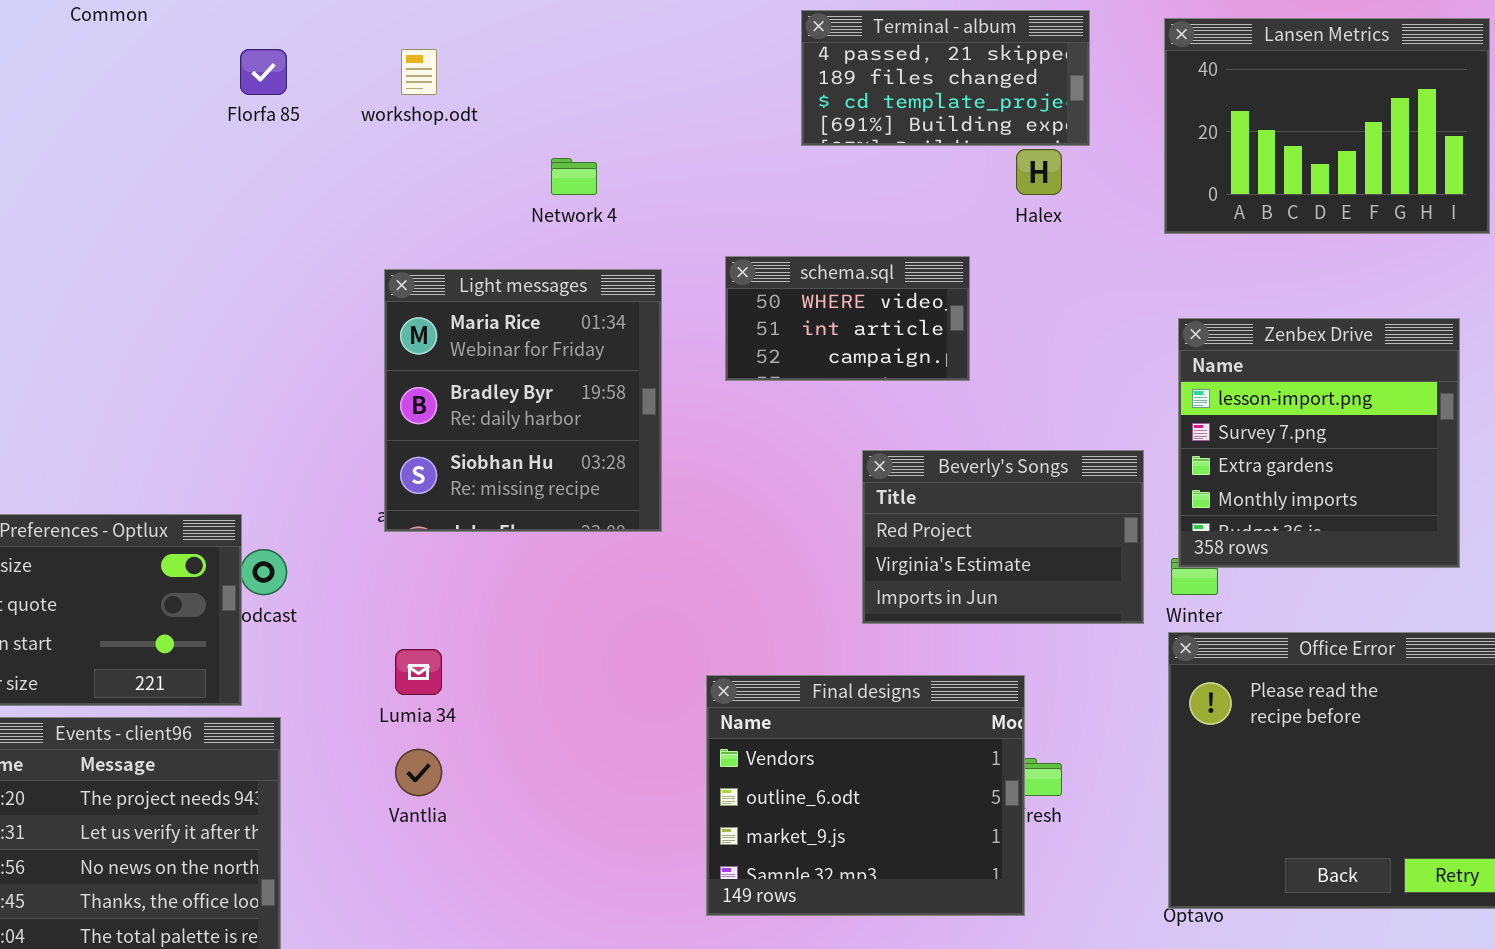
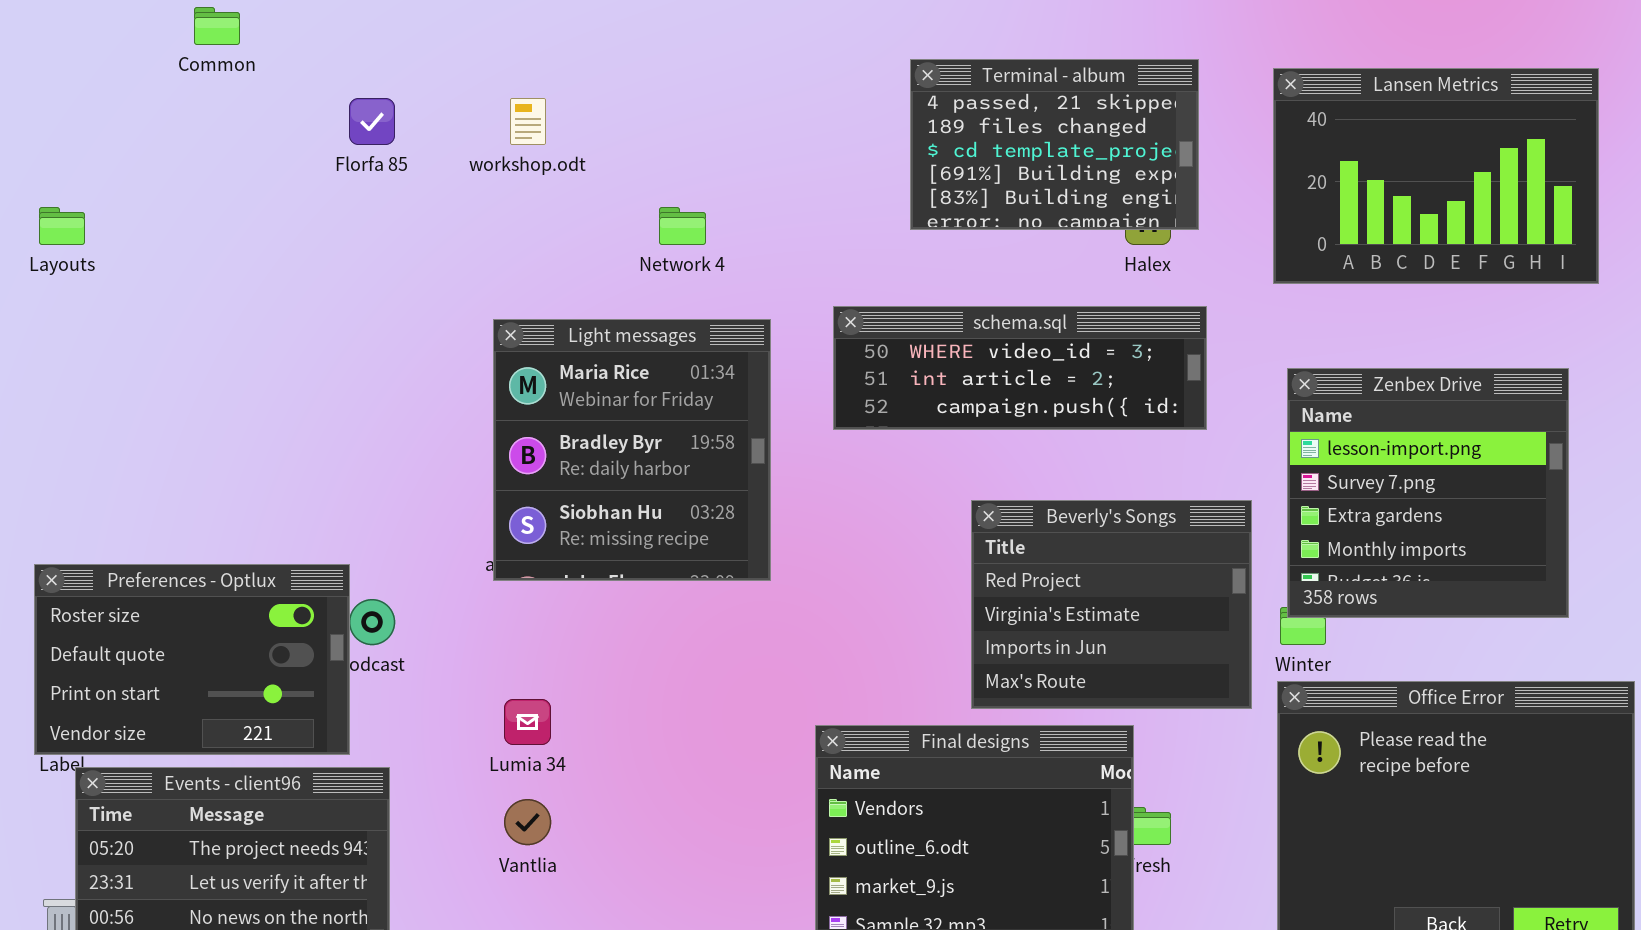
Terminal - album: [801,10,1090,146] -> [910,59,1199,230], resized
schema.sql: [725,256,970,381] -> [833,306,1207,430], resized
Beverly's Songs: [862,450,1144,624] -> [971,500,1252,709], resized

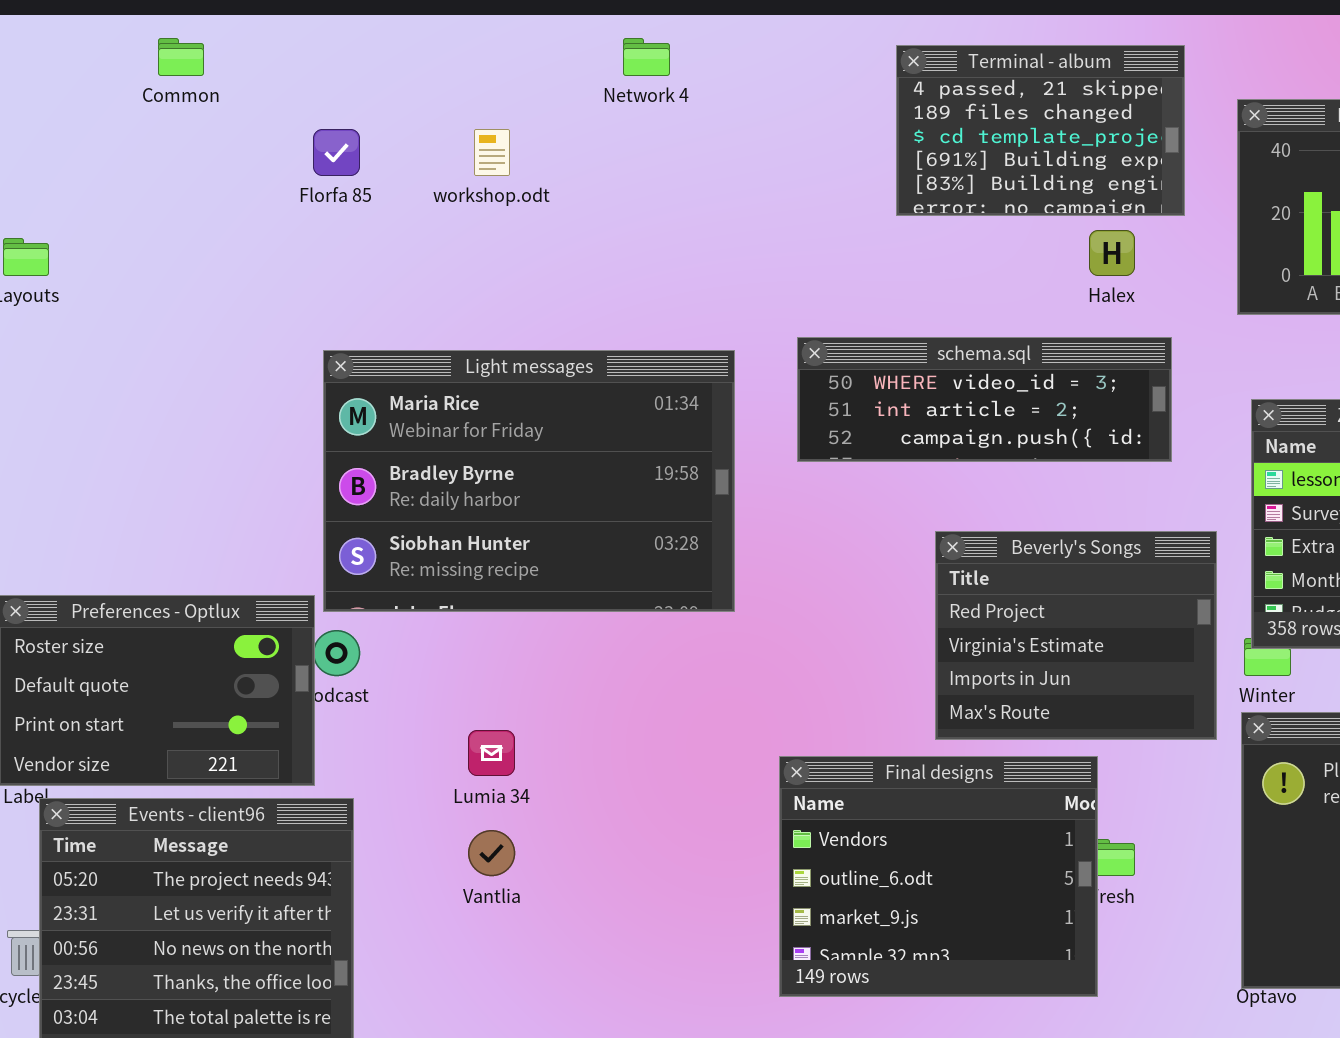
Terminal - album: [910,59,1199,230] -> [896,45,1185,216], moved
Network 4: [659,207,706,245] -> [623,38,670,76], moved
Light messages: [493,319,771,581] -> [323,350,735,612], resized

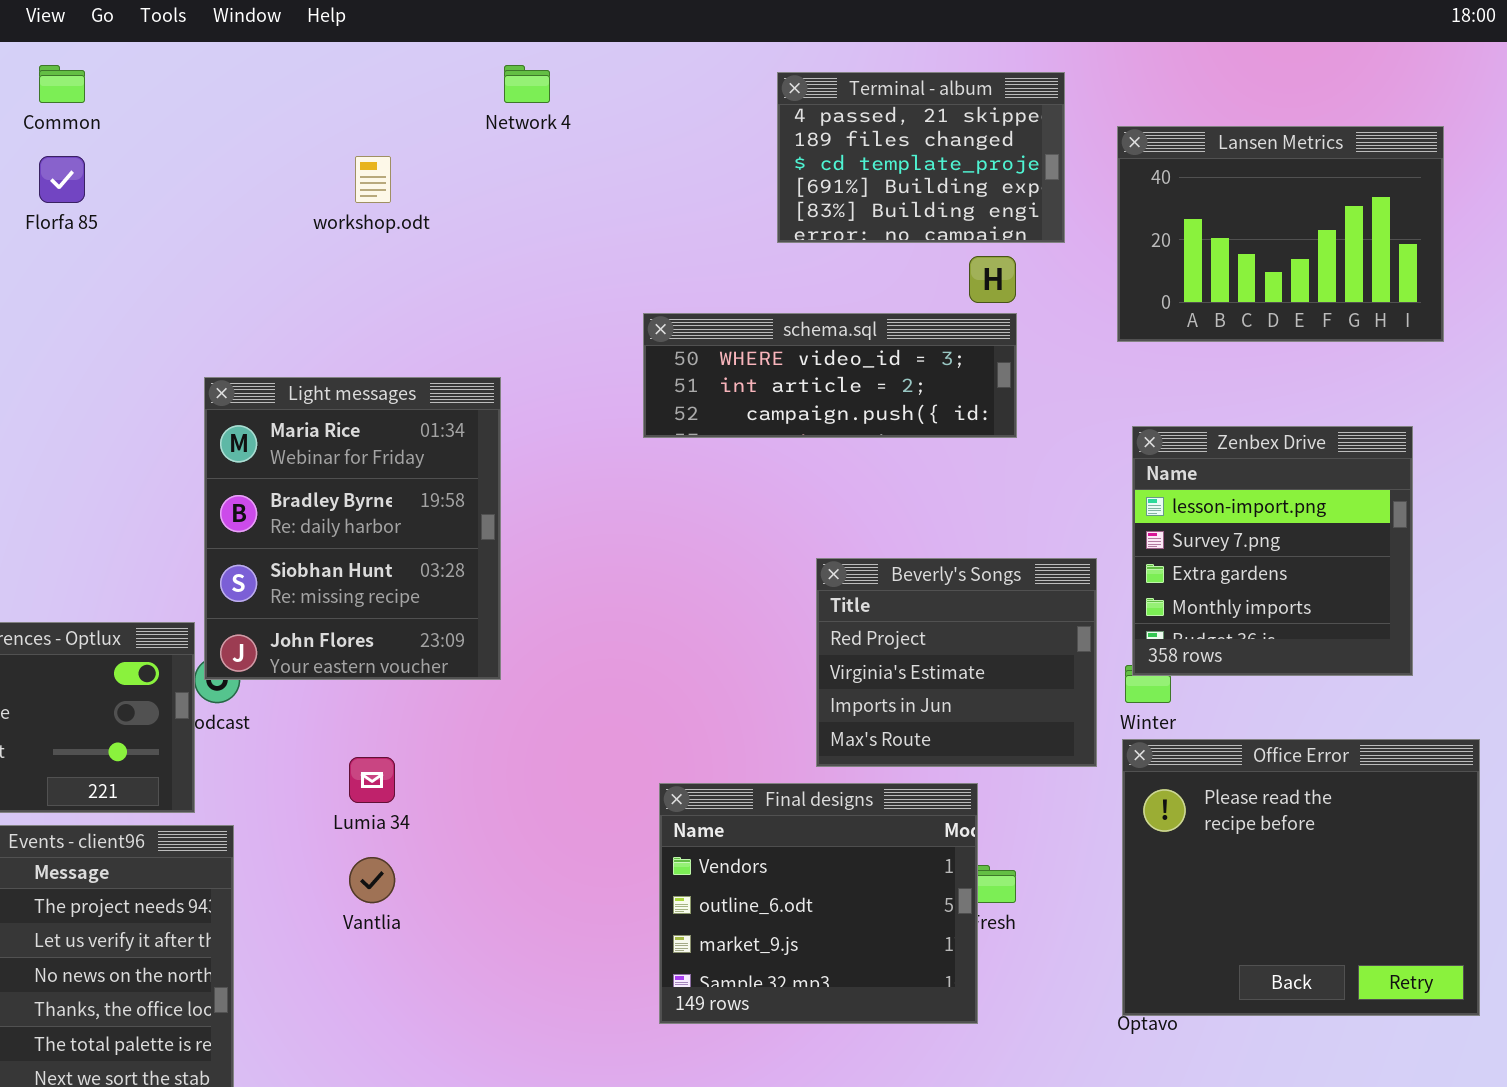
Florfa 85: [313,129,360,176] -> [39,156,85,203], moved
schema.sql: [797,337,1172,462] -> [643,313,1017,438], moved
Light messages: [323,350,735,612] -> [204,377,501,680], resized

